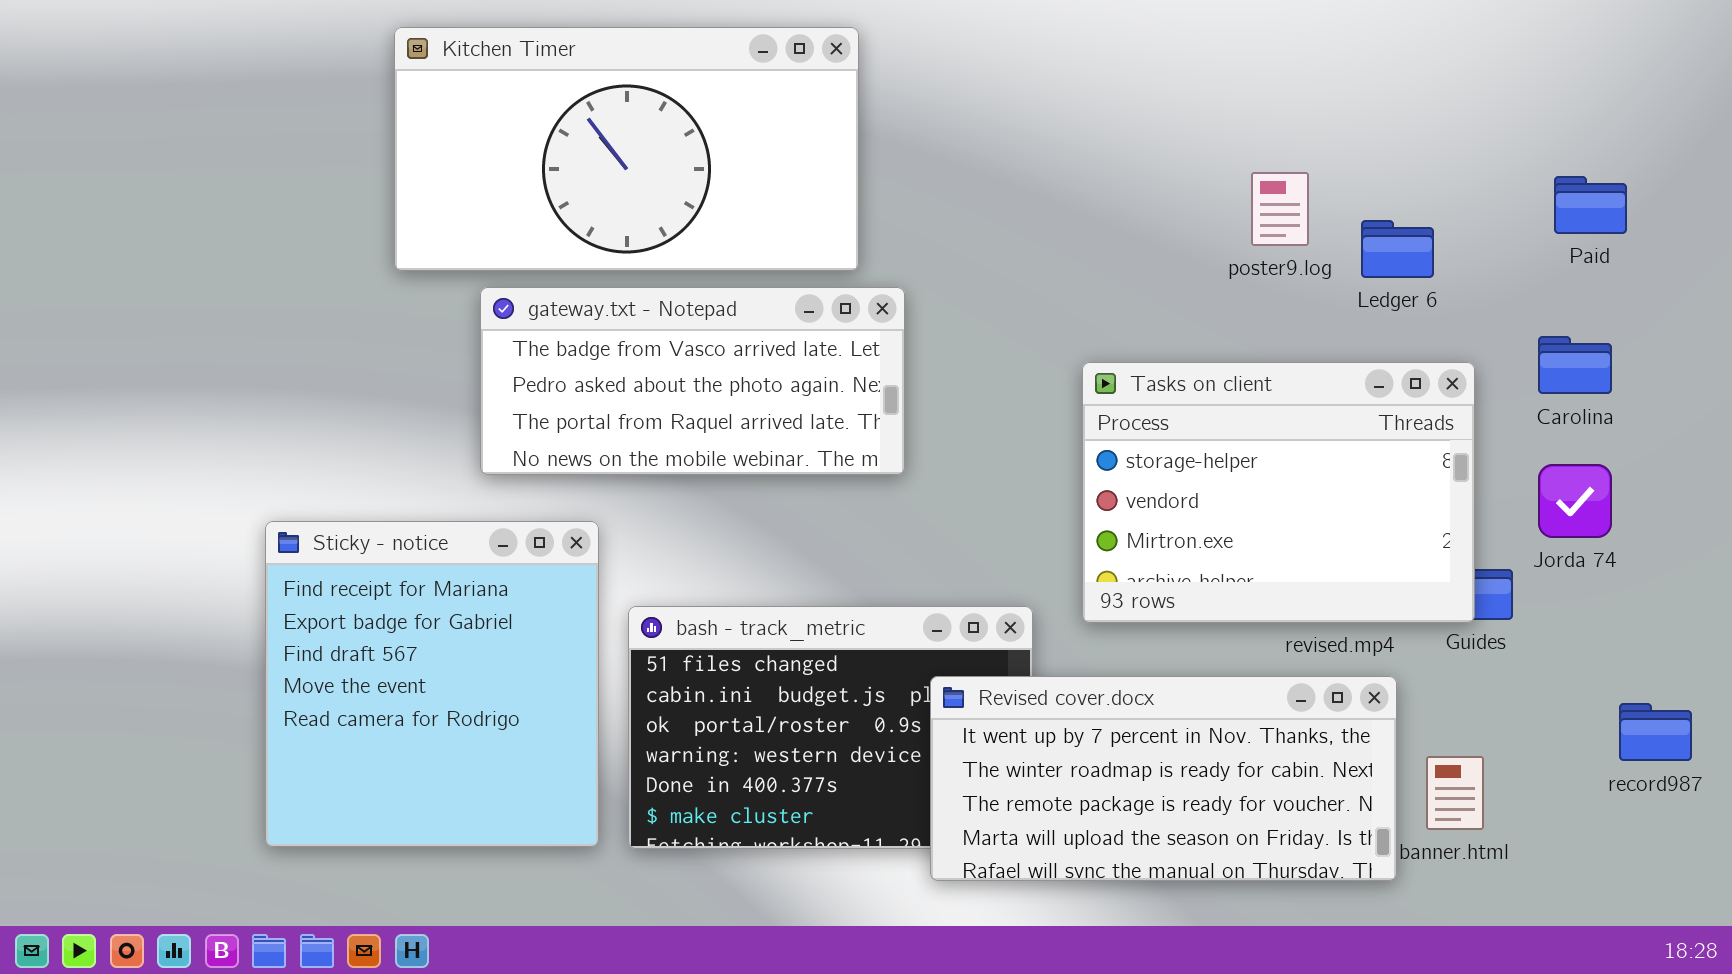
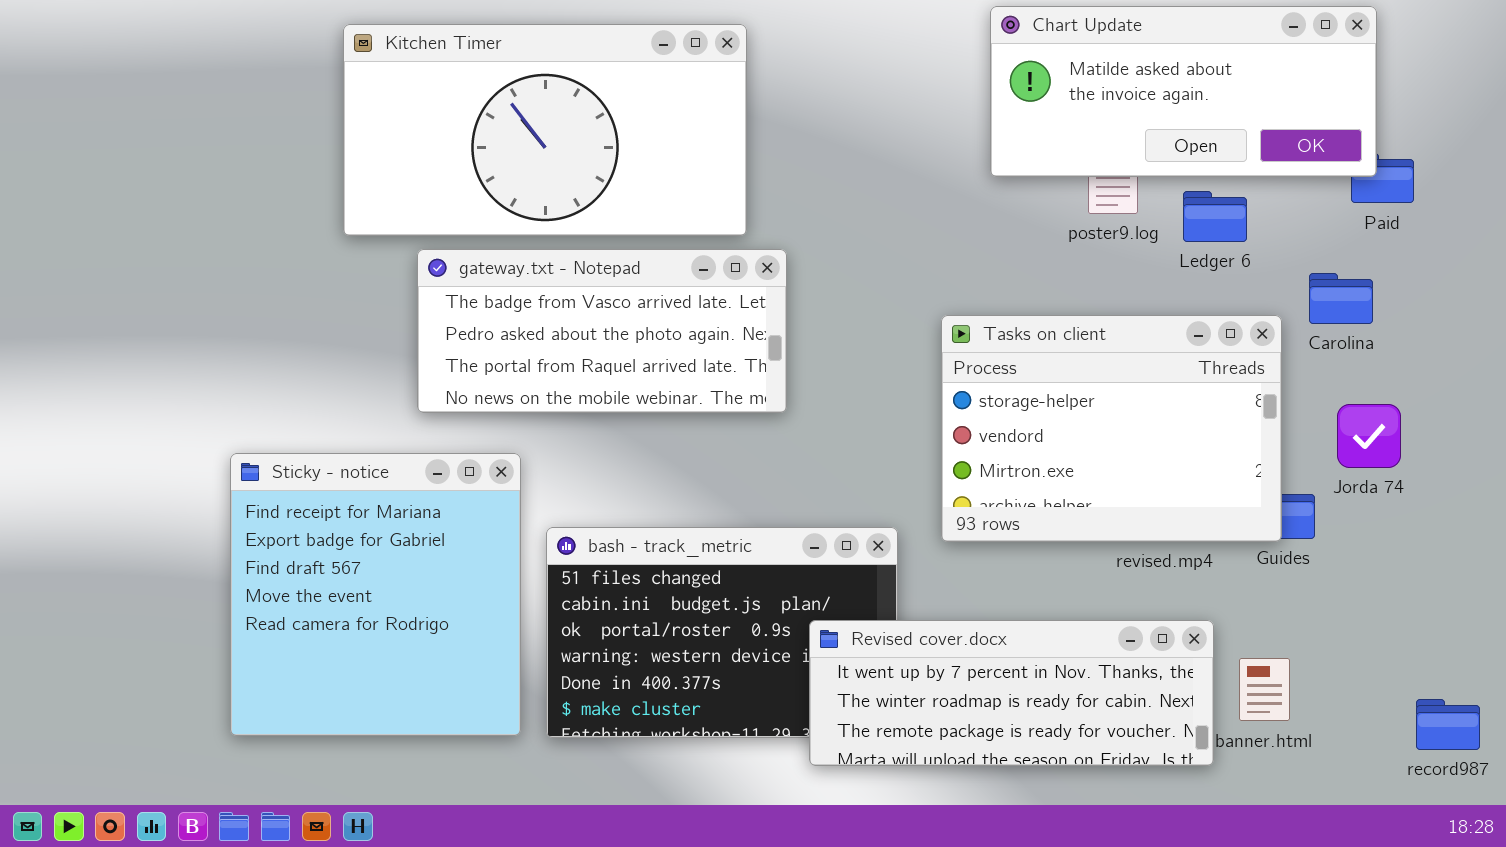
Chart Update: none -> [990,6,1377,177], opened
Carolina: [1538,336,1612,394] -> [1309,273,1373,324], moved
Revised cover.docx: [930,676,1397,881] -> [809,620,1214,766], resized
record987: [1619,703,1692,761] -> [1416,699,1480,750], moved

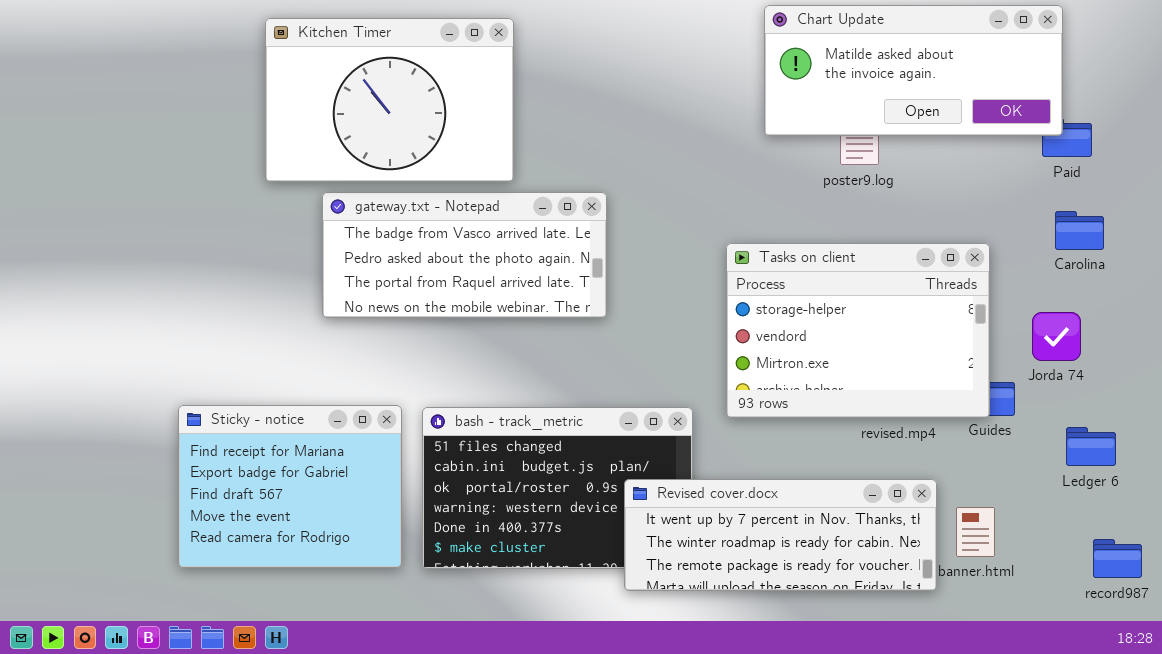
Kitchen Timer: [343,24,747,236] -> [265,18,514,182], resized
Ledger 6: [1183,191,1247,242] -> [1066,427,1116,466], moved
Carolina: [1309,273,1373,324] -> [1055,211,1104,250], moved
Sticky - notice: [230,453,521,736] -> [178,405,402,568], resized

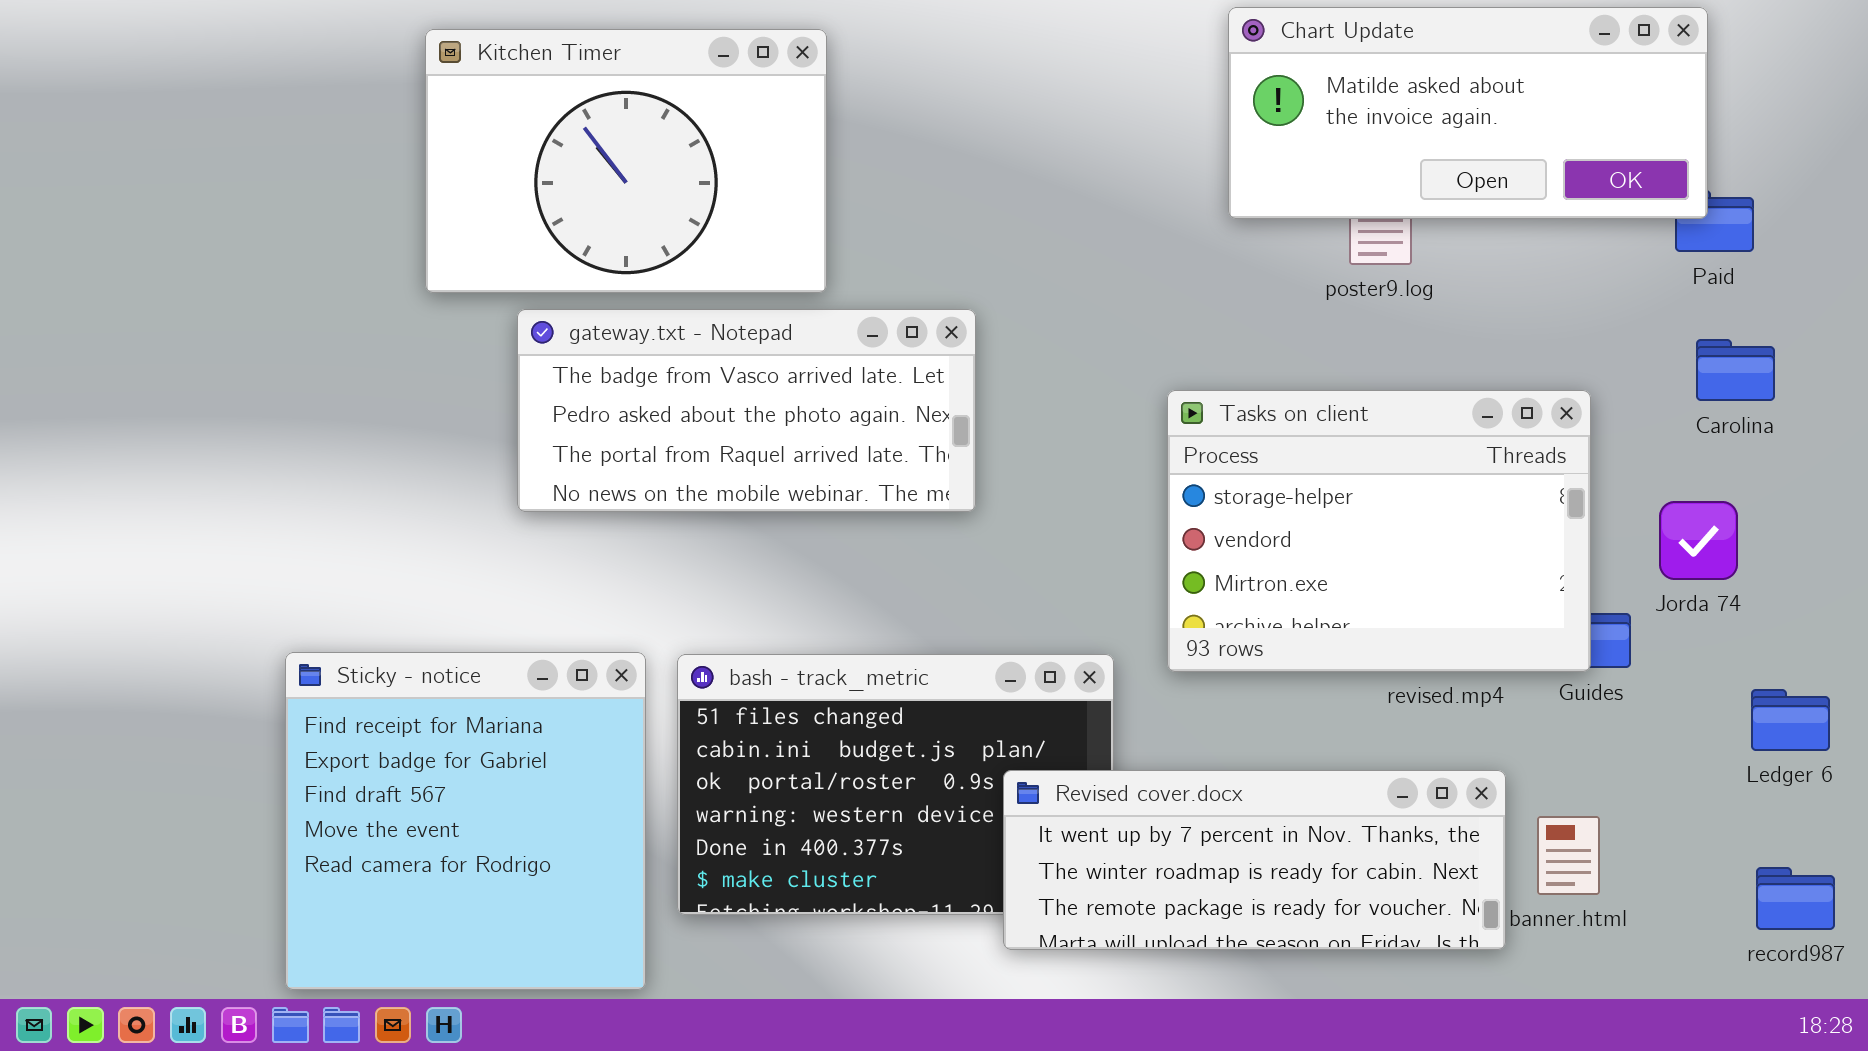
Sticky - notice: [178,405,402,568] -> [285,652,646,990], resized
Ledger 6: [1066,427,1116,466] -> [1751,689,1830,751], moved

